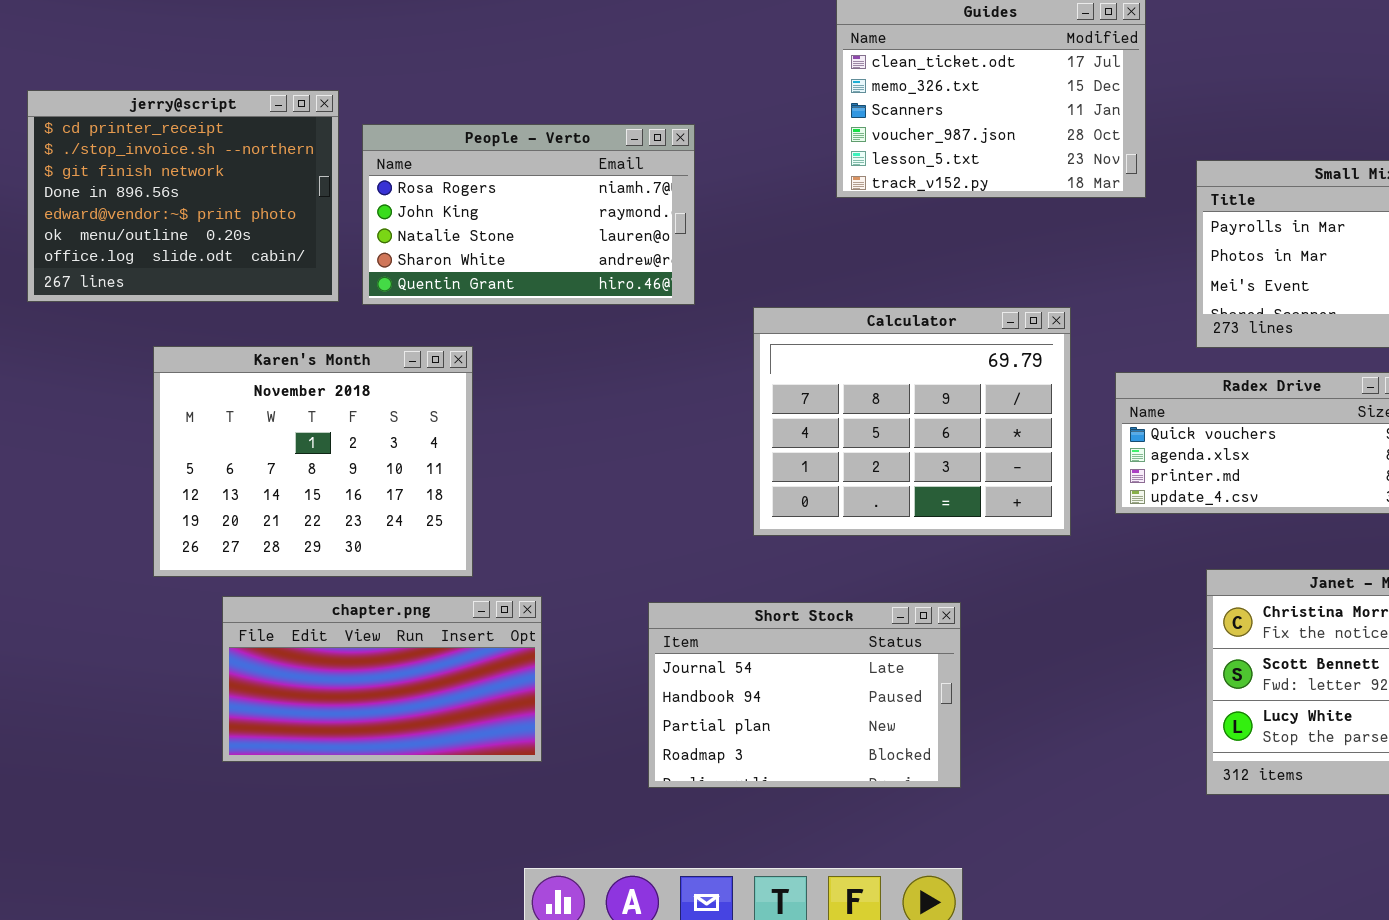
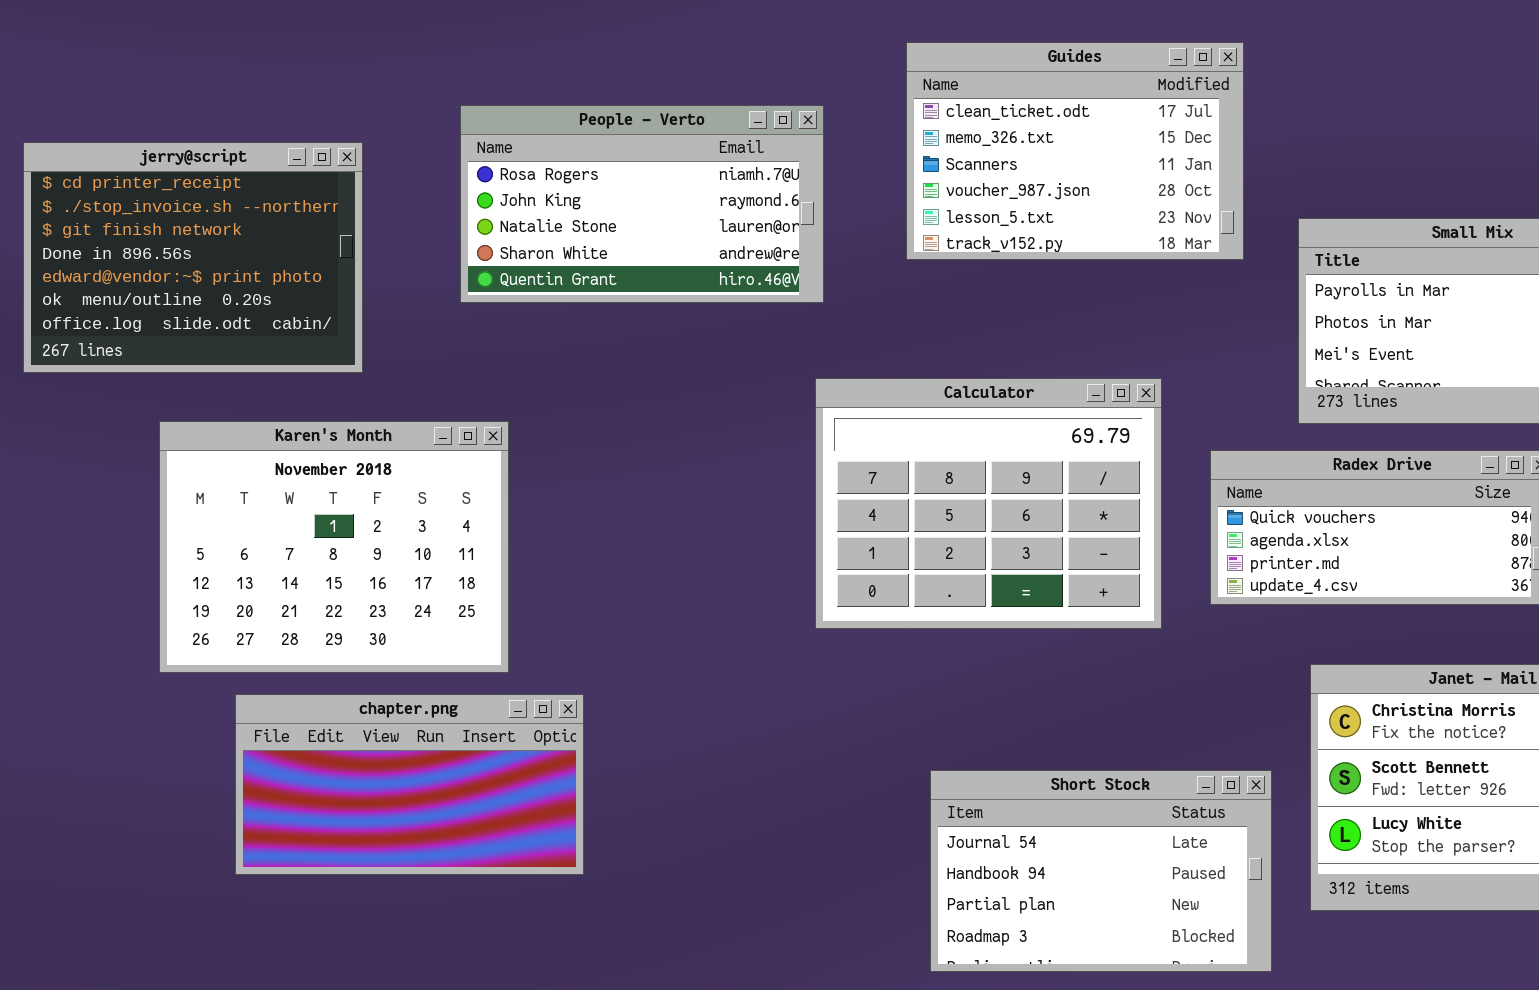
People - Verto: [362,124,695,305] -> [460,105,824,303], moved
Short Stock: [648,602,961,788] -> [930,770,1272,972], moved

